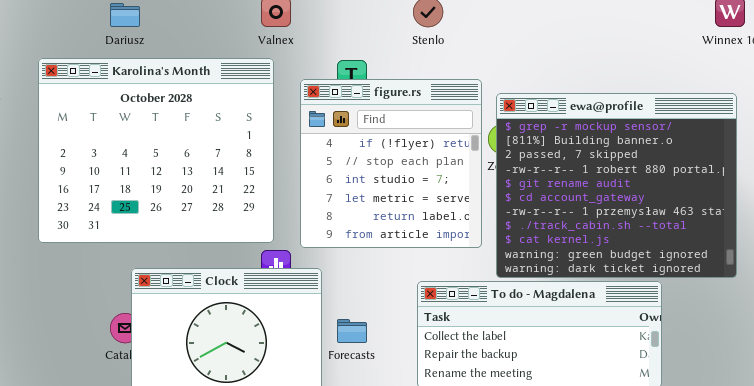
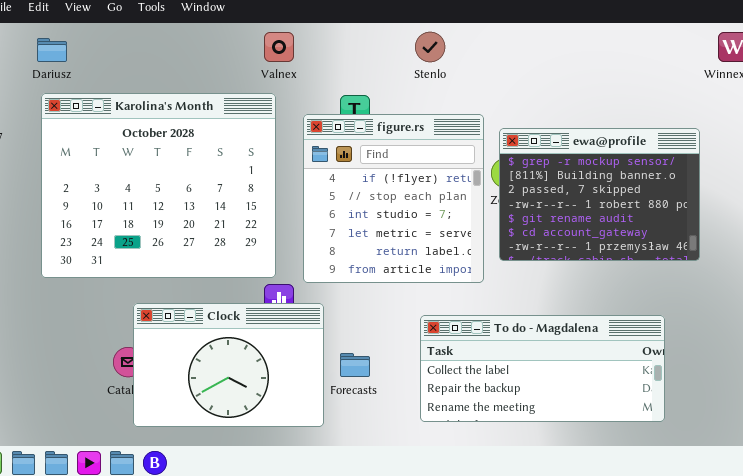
Dariusz: [110,3,140,27] -> [37,38,67,62], moved
ewa@profile: [496,93,737,278] -> [499,128,700,261], resized

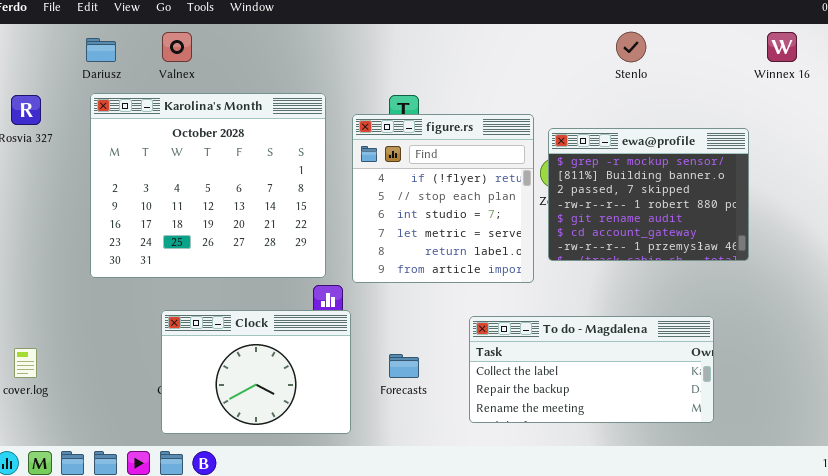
Valnex: [264,32,294,62] -> [162,32,192,62], moved
Stenlo: [415,32,445,62] -> [616,32,646,62], moved
Clock: [133,303,324,427] -> [161,310,351,434], moved

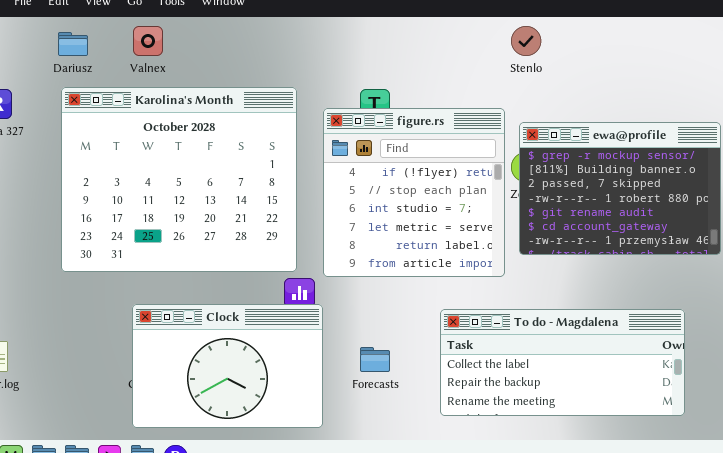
Stenlo: [616,32,646,62] -> [511,26,541,56], moved

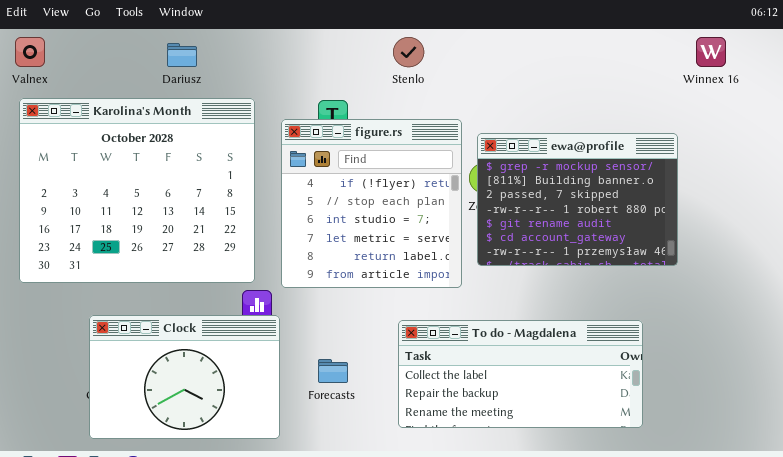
Valnex: [133,26,163,56] -> [15,37,45,67], moved
Stenlo: [511,26,541,56] -> [393,37,424,67], moved
Dariusz: [58,32,88,56] -> [167,43,197,67], moved

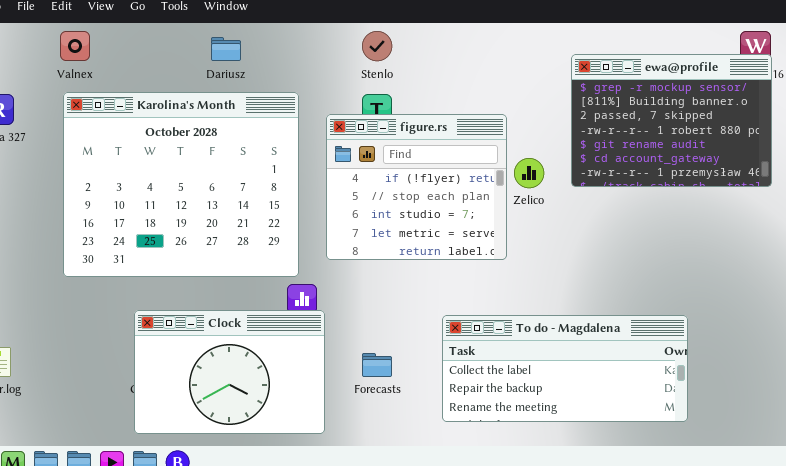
Stenlo: [393,37,424,67] -> [362,31,392,61], moved
figure.rs: [281,119,462,288] -> [326,114,507,260], resized
ewa@profile: [477,133,678,266] -> [571,54,772,187], moved

